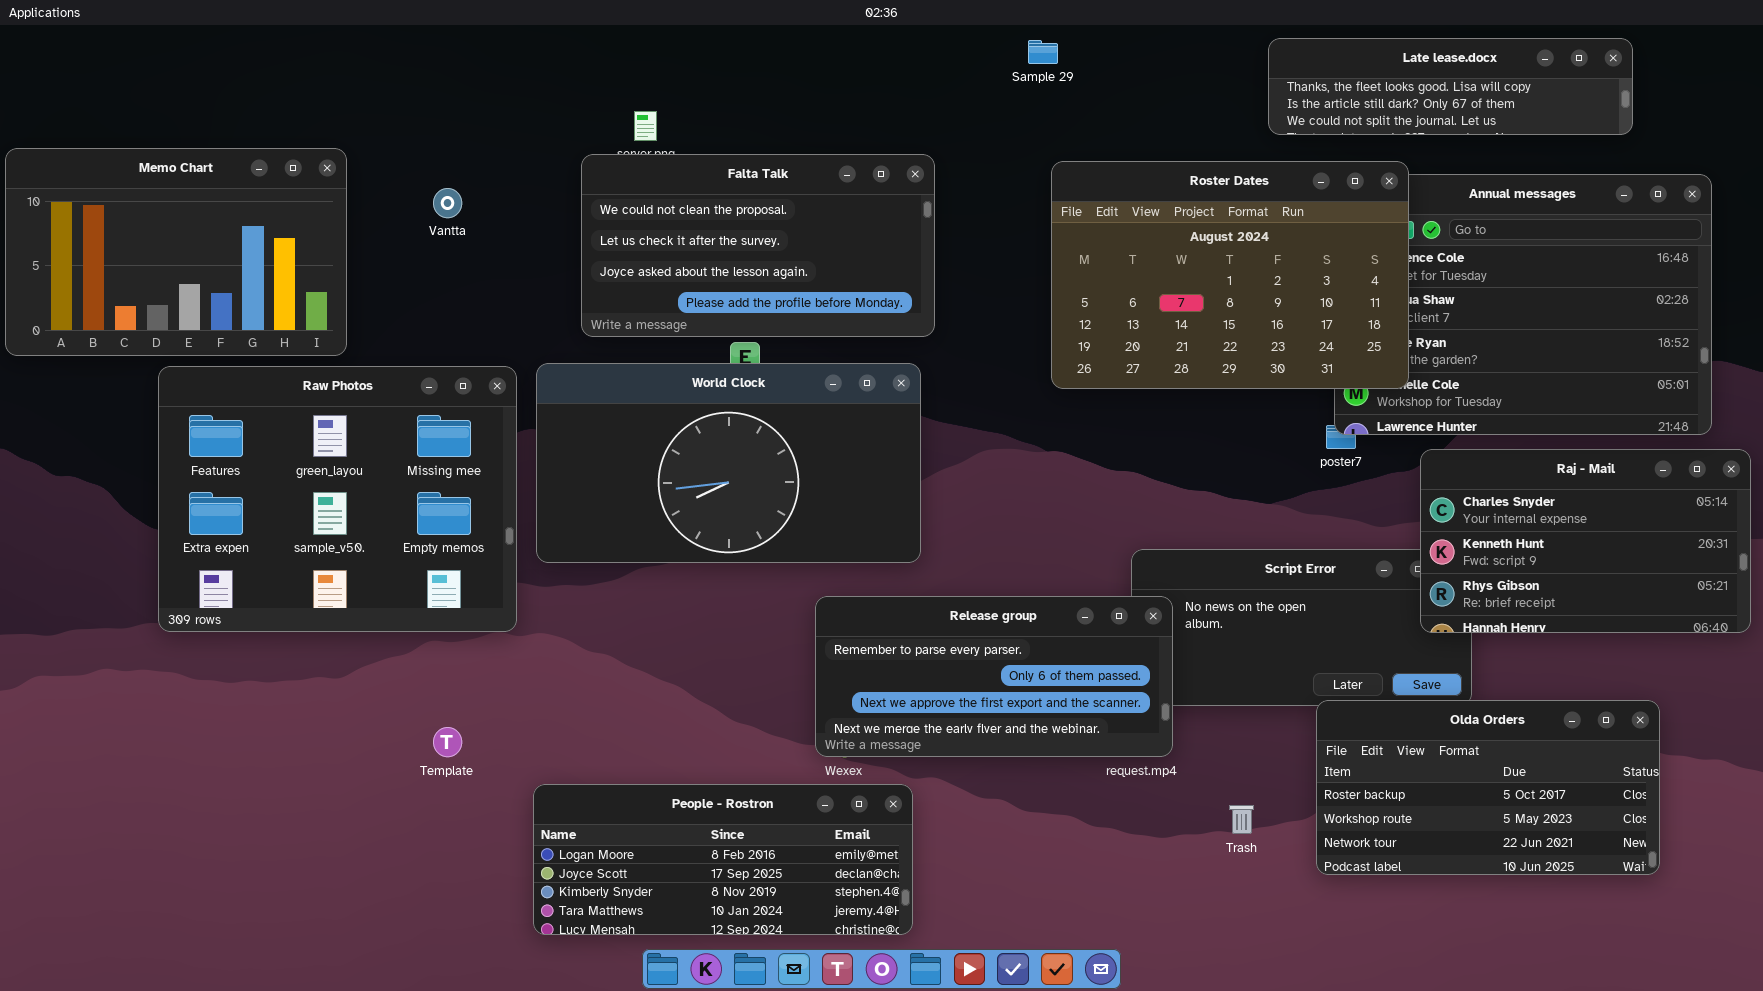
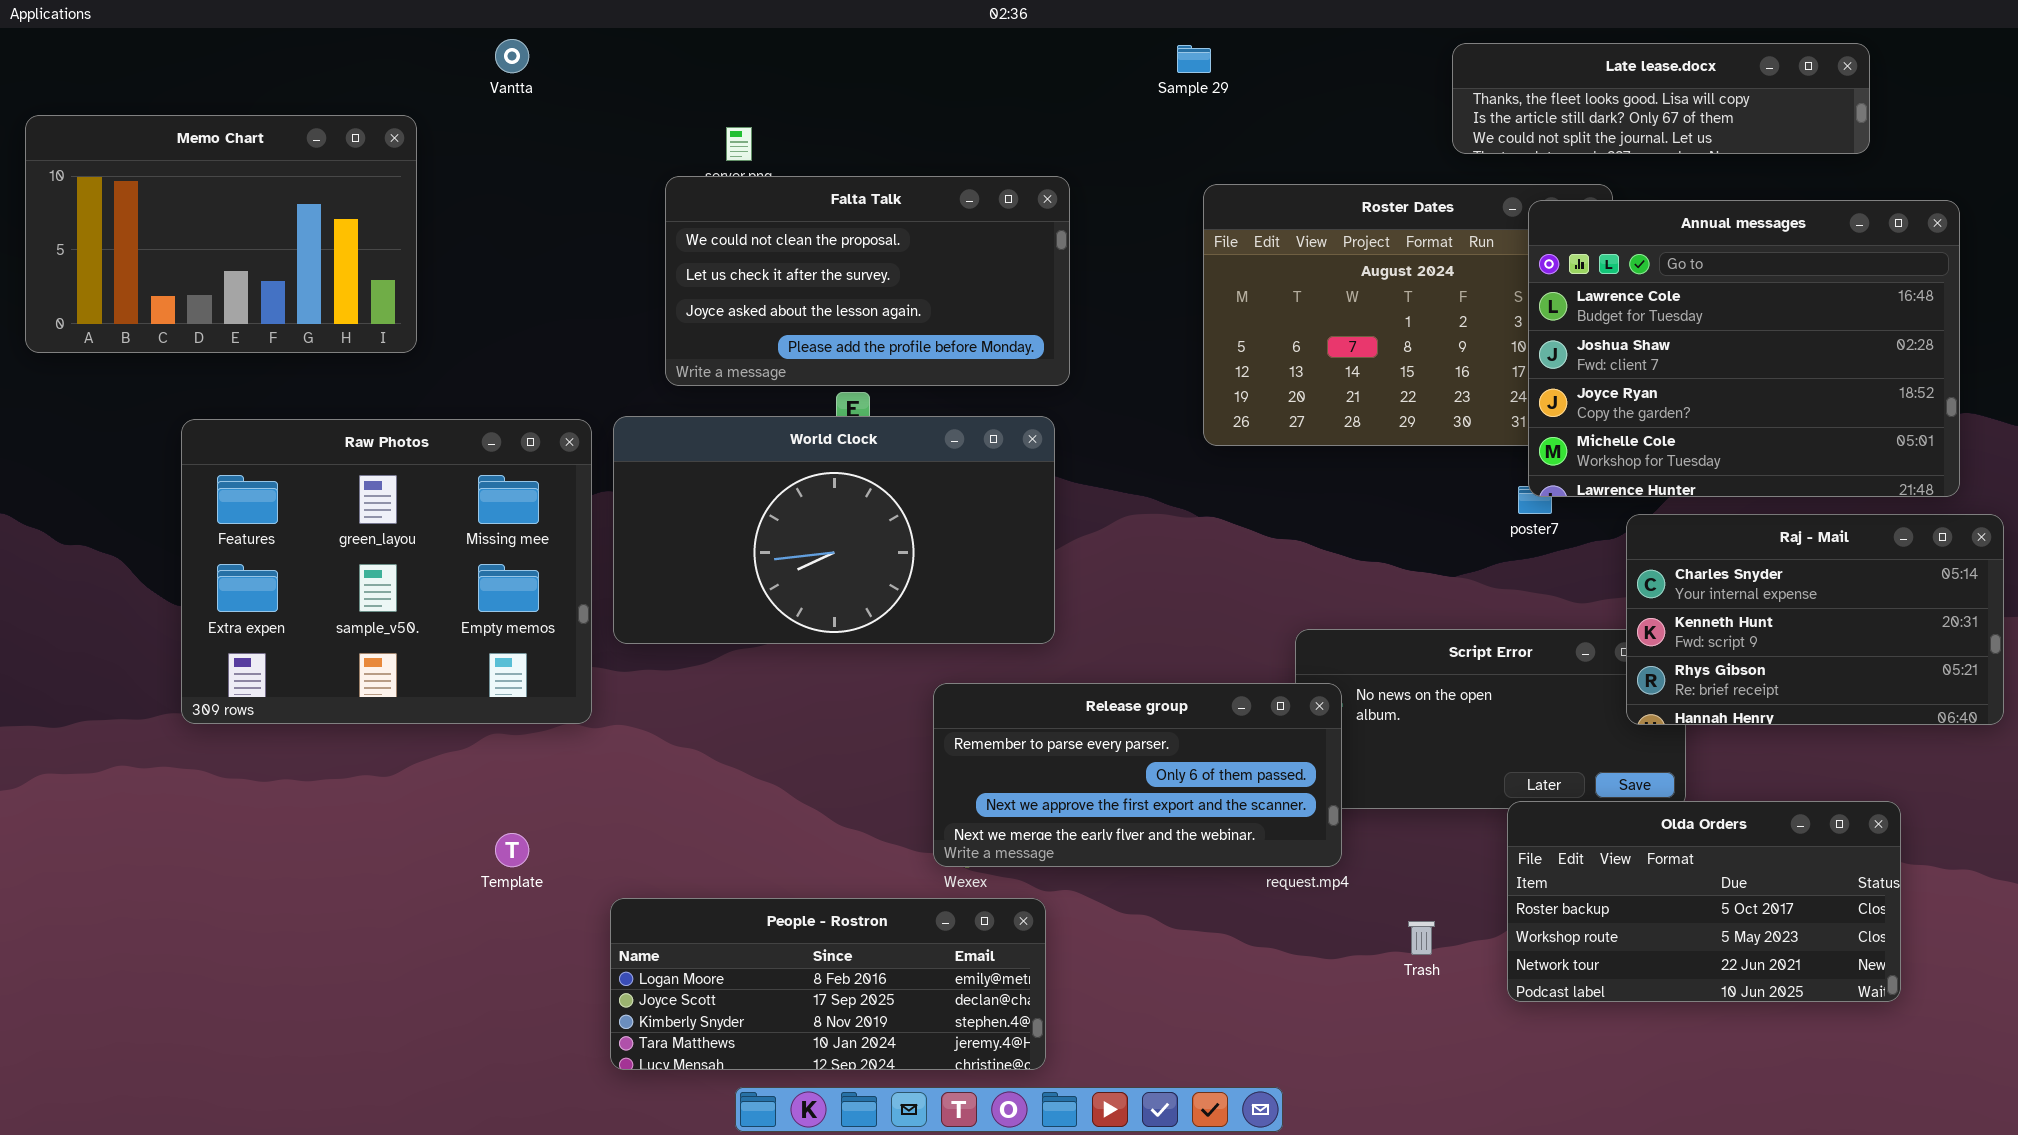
Memo Chart: [5,148,347,356] -> [25,115,417,353], moved
Annual messages: [1334,174,1712,435] -> [1528,200,1960,497], raised
Vantta: [433,188,462,218] -> [495,39,529,73], moved

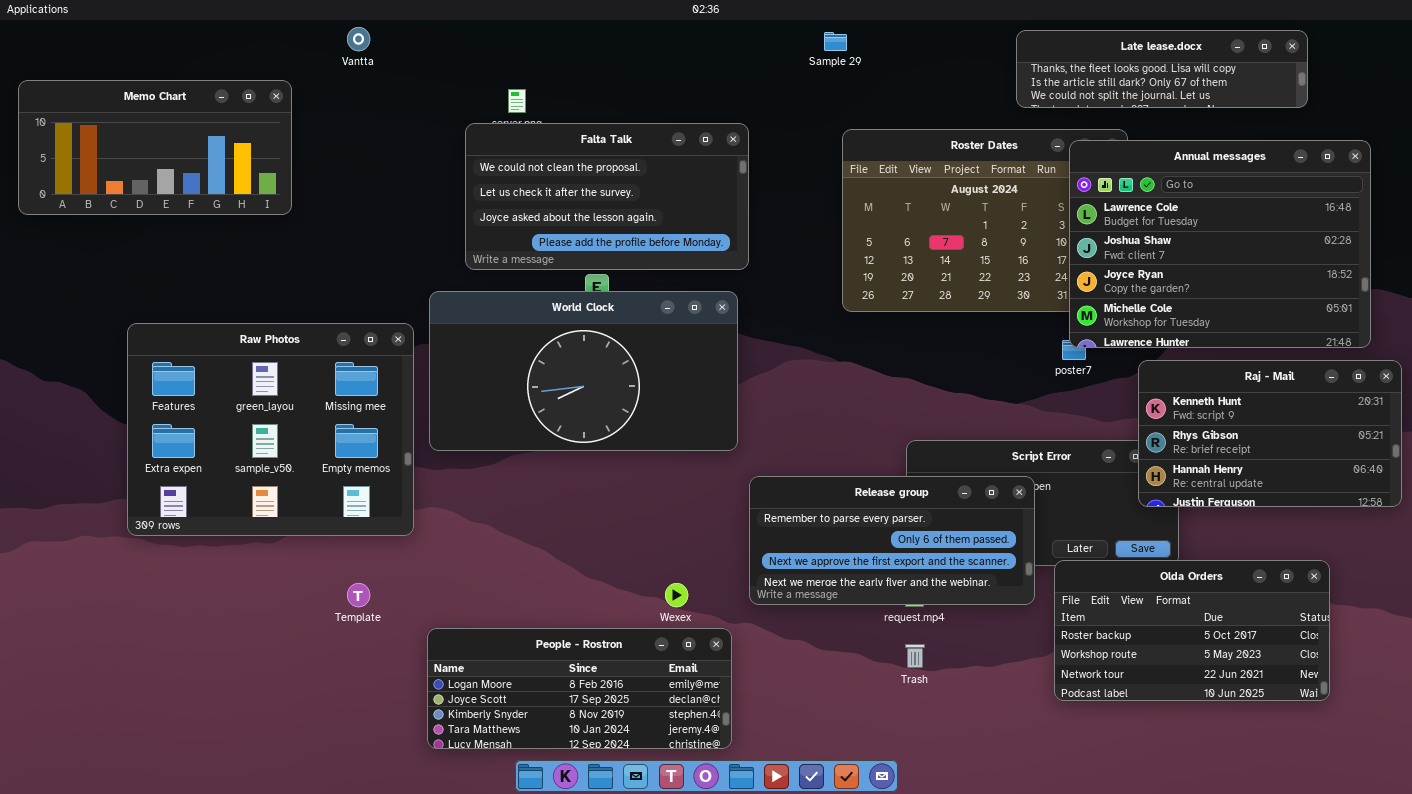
Memo Chart: [25,115,417,353] -> [18,80,292,215], resized
Raw Photos: [181,419,592,724] -> [127,323,414,536], moved
Raj - Mail: [1626,514,2004,725] -> [1138,360,1402,507], scrolled down 1 row
Release group: [933,683,1342,867] -> [749,476,1035,605], moved
Trash: [1408,921,1435,955] -> [905,644,925,668], moved

